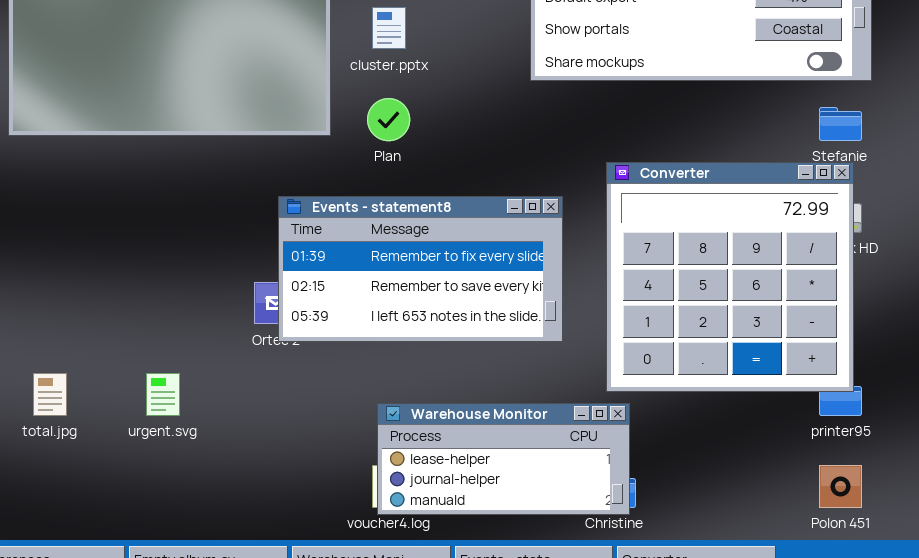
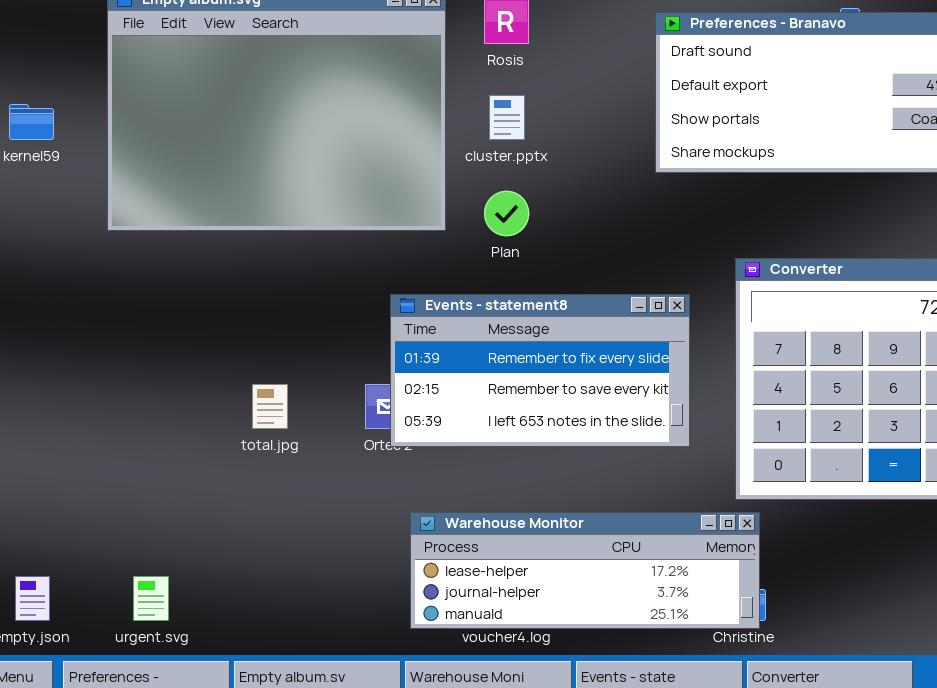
total.jpg: [33,373,67,416] -> [252,384,288,429], moved
urgent.svg: [146,373,180,416] -> [133,576,169,621], moved
Warehouse Monitor: [377,403,630,515] -> [410,512,760,629], resized

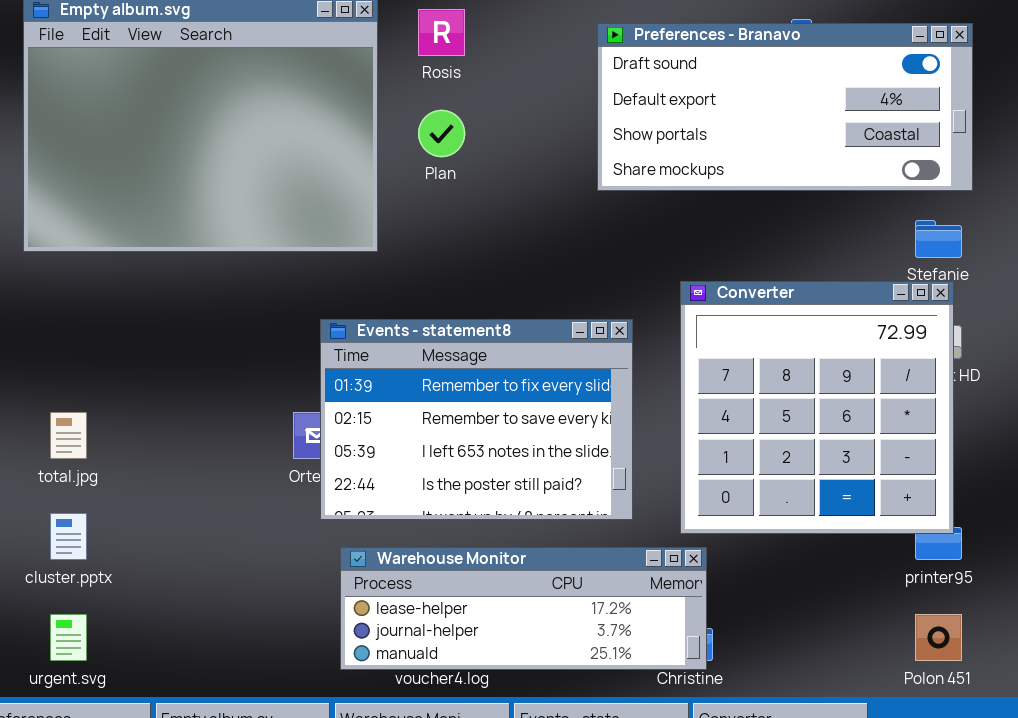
cluster.pptx: [489,95,525,140] -> [50,513,87,560], moved
Plan: [484,191,529,236] -> [418,110,465,157], moved
Events - statement8: [390,294,690,447] -> [320,319,633,520], resized
total.jpg: [252,384,288,429] -> [50,412,87,459], moved

